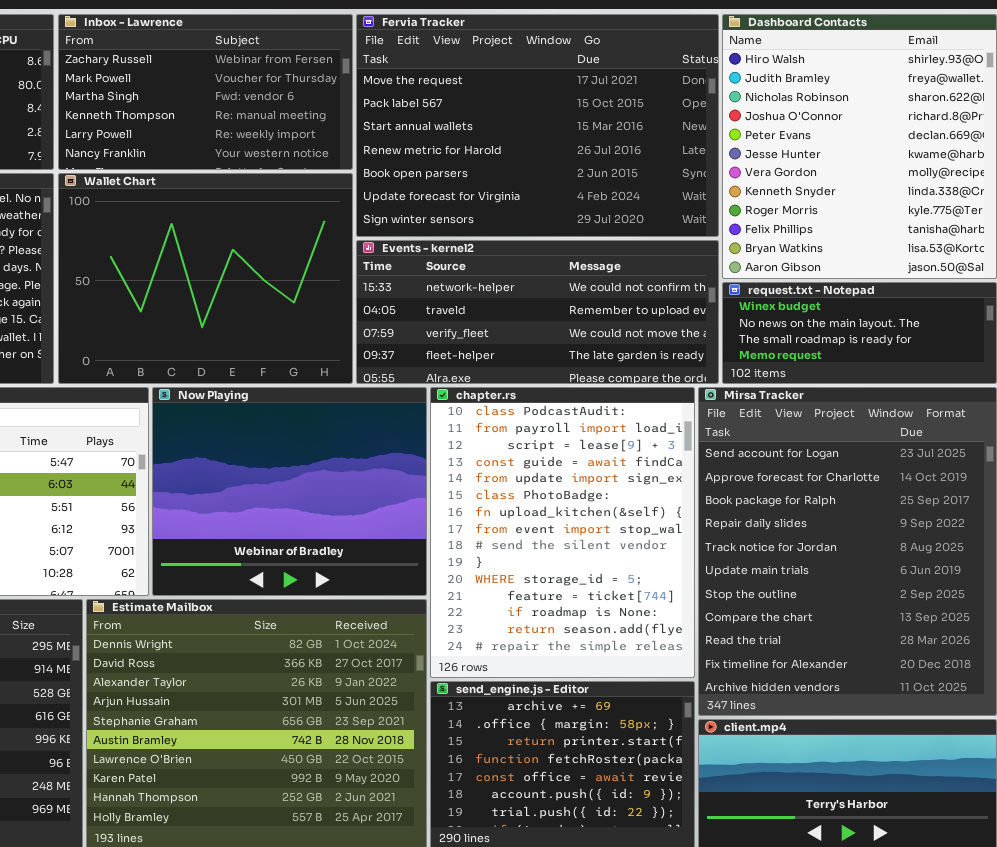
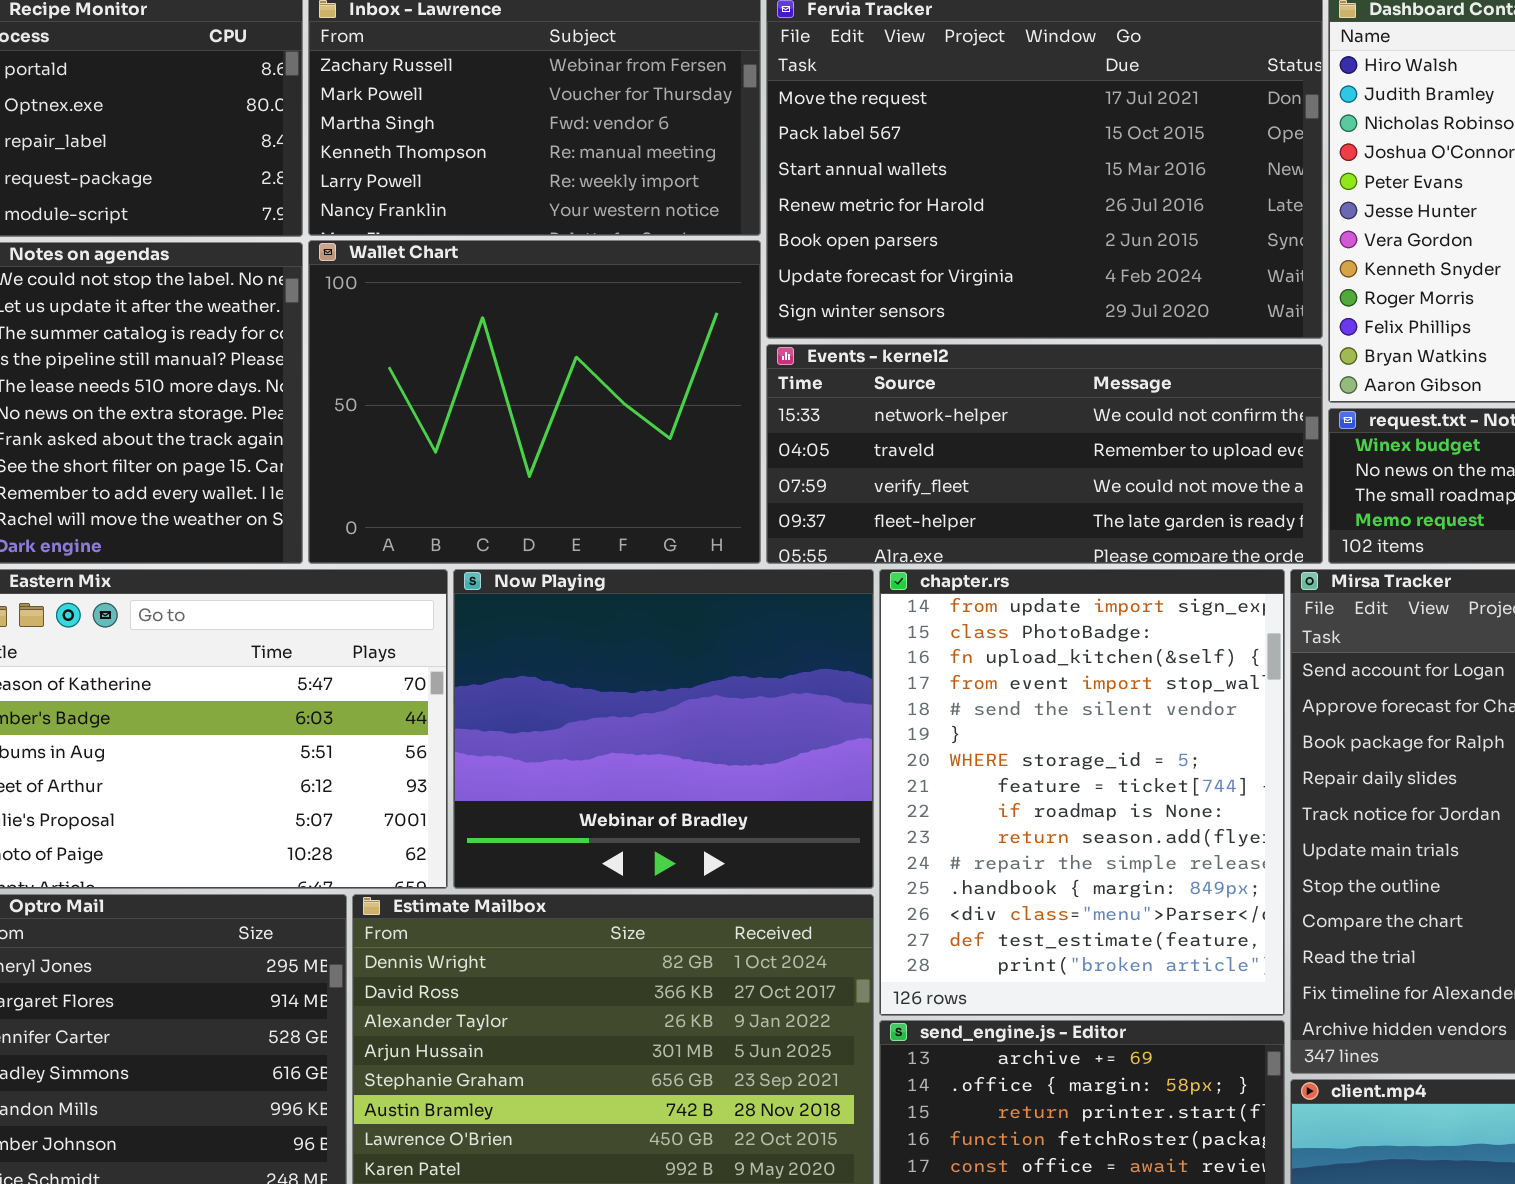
chapter.rs: [430,387,695,678] -> [879,569,1285,1016], scrolled down 4 rows

